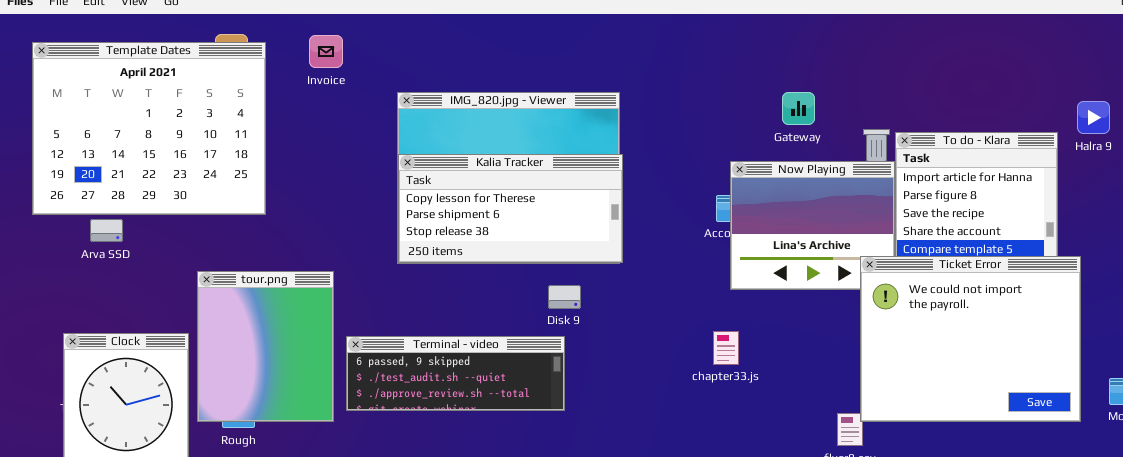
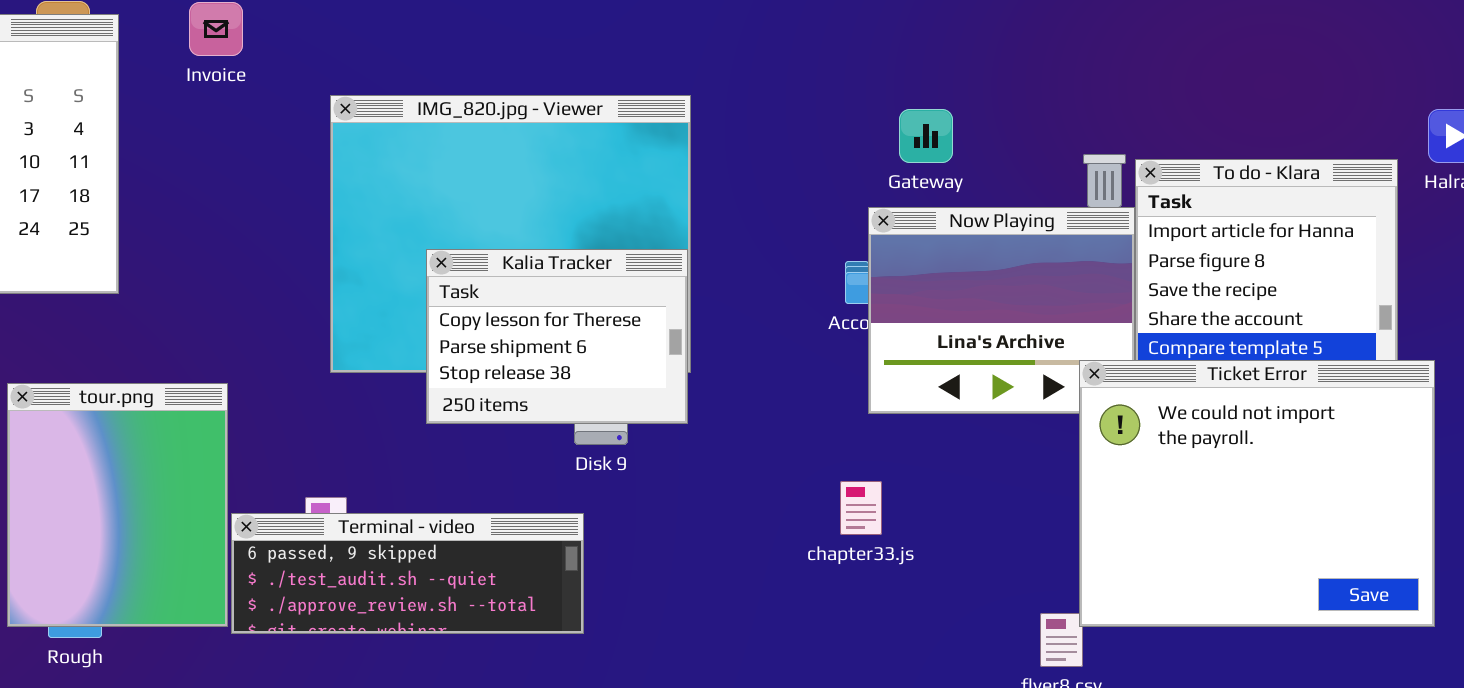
Gateway: [782,92,815,125] -> [899,109,953,163], moved
Kalia Tracker: [398,154,623,263] -> [426,249,688,424], moved, resized
Terminal - video: [346,336,565,411] -> [231,513,584,634], moved

